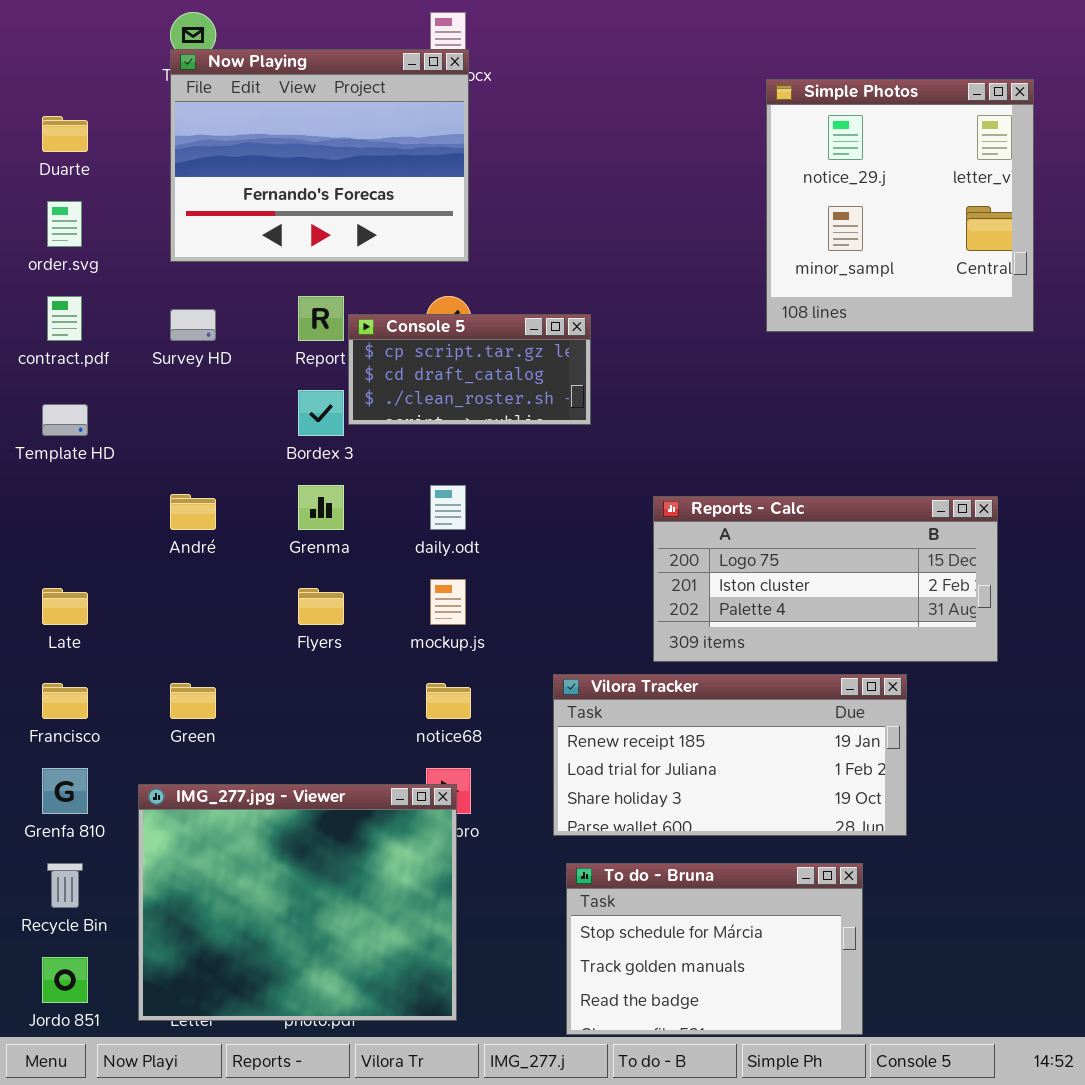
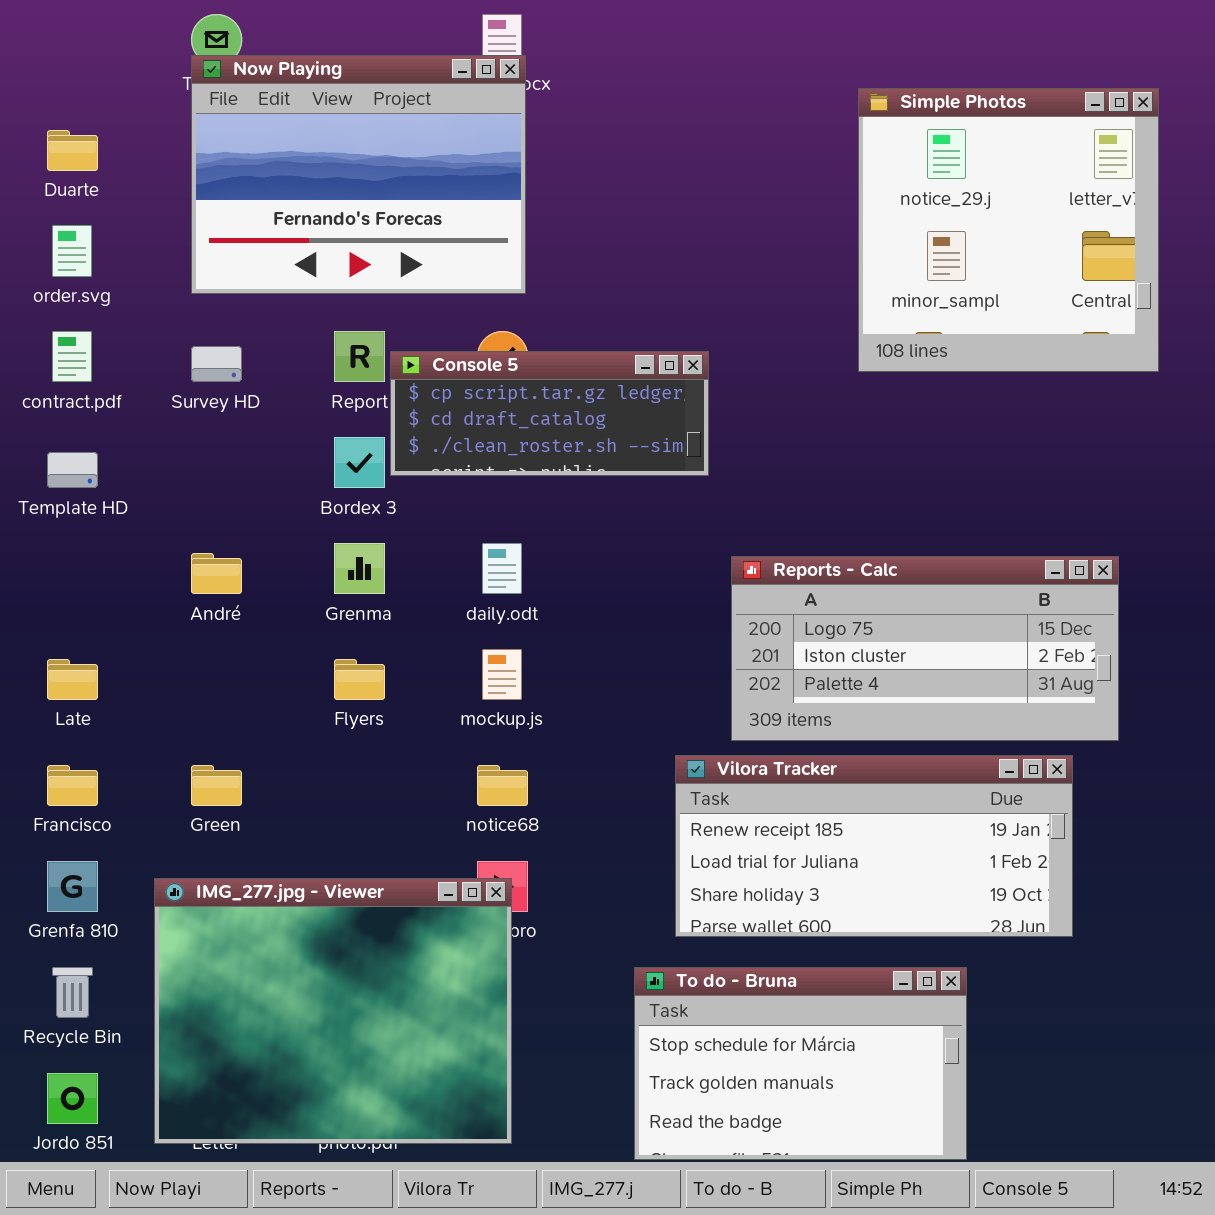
Console 5: [348,314,591,425] -> [390,351,709,476], resized
Vilora Tracker: [553,674,907,836] -> [675,755,1073,937], moved

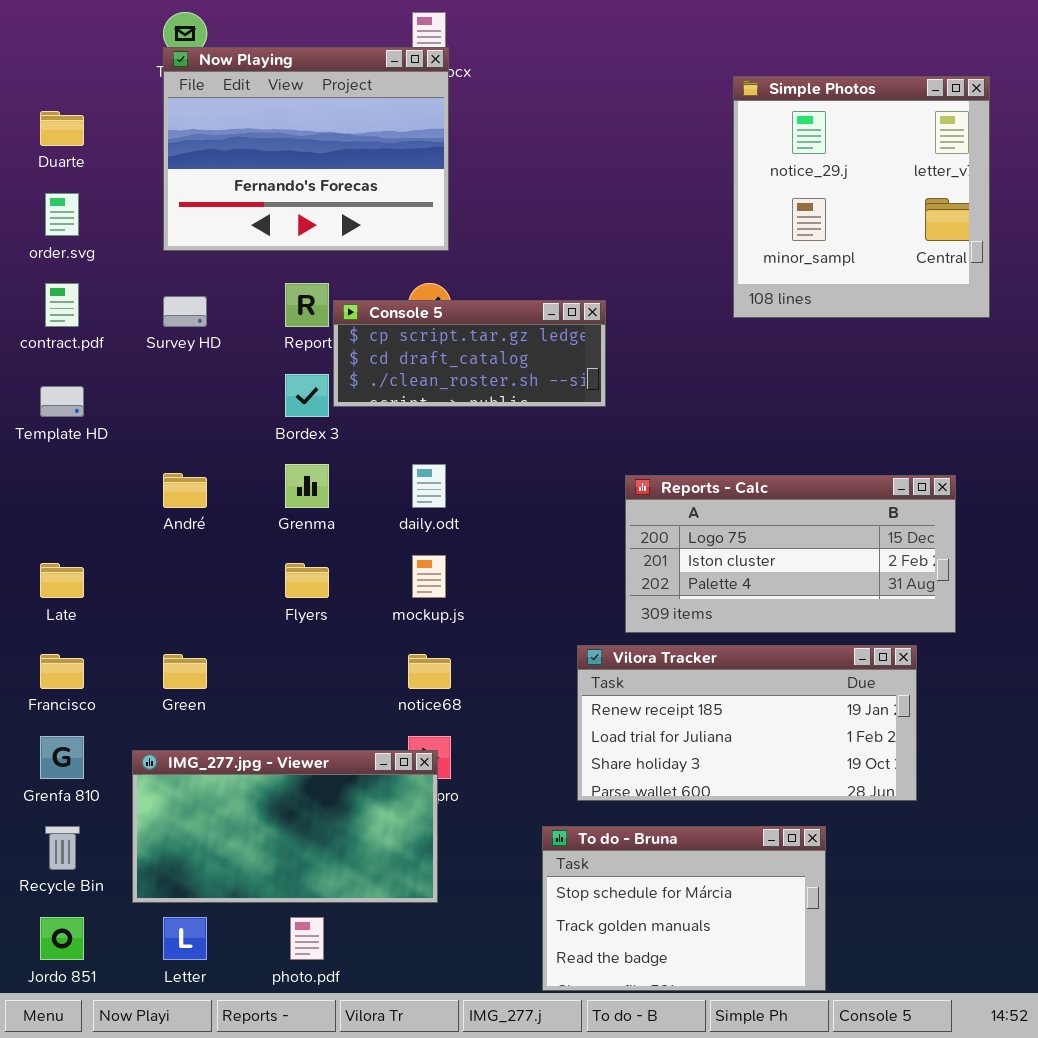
IMG_277.jpg - Viewer: [154,878,512,1144] -> [132,750,438,903], resized

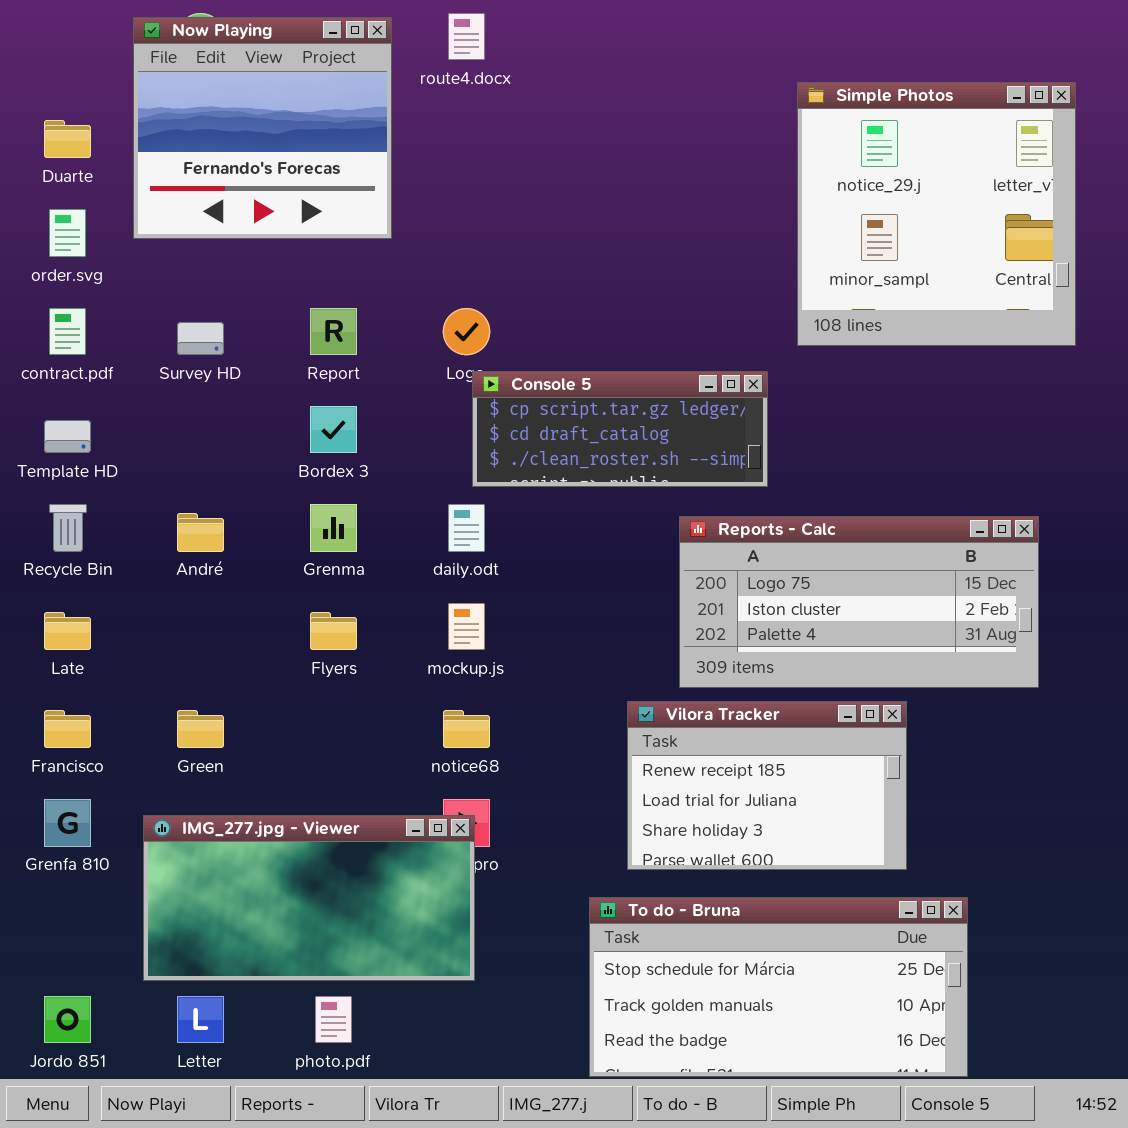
Now Playing: [163,47,449,251] -> [133,17,392,239], moved, resized
Console 5: [333,300,606,407] -> [472,371,768,487], moved
Vilora Tracker: [577,645,917,801] -> [627,701,907,870], resized
Recycle Bin: [45,826,80,870] -> [49,504,87,552], moved
To do - Bruna: [542,826,826,991] -> [589,897,968,1077], resized

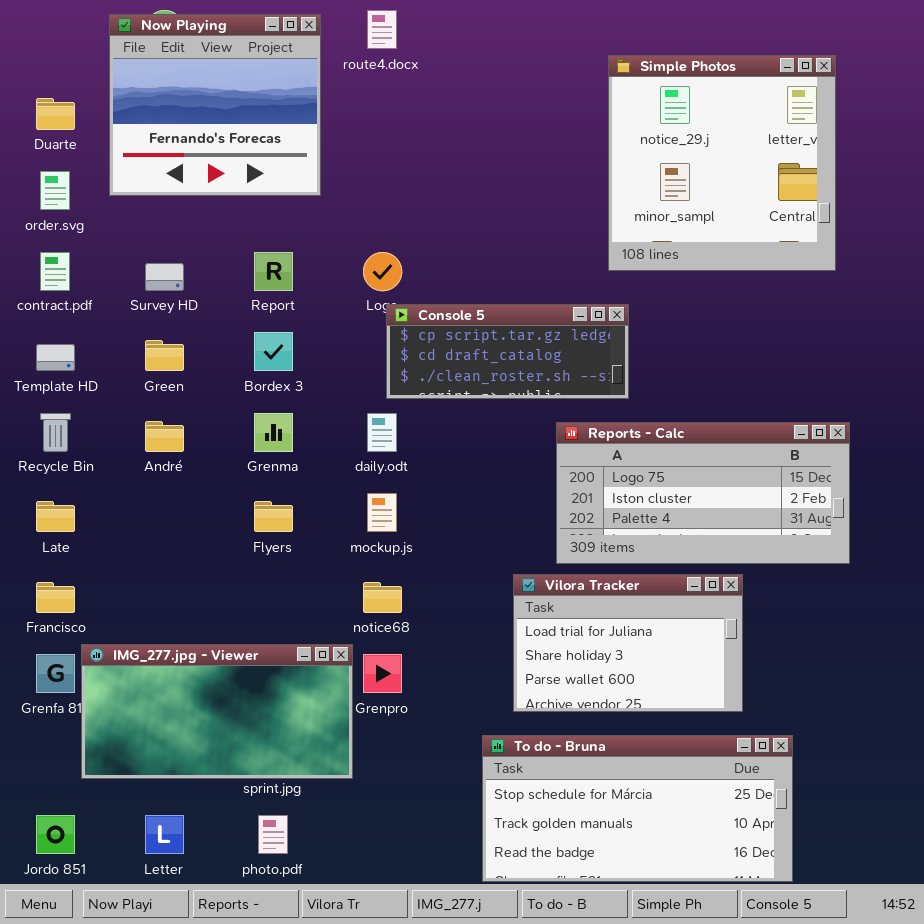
Simple Photos: [797,82,1076,346] -> [608,55,836,271], moved
Vilora Tracker: [627,701,907,870] -> [513,574,743,712], scrolled down 1 row
Green: [177,710,224,748] -> [145,340,184,371], moved
IMG_277.jpg - Viewer: [143,815,475,981] -> [81,644,353,779], moved

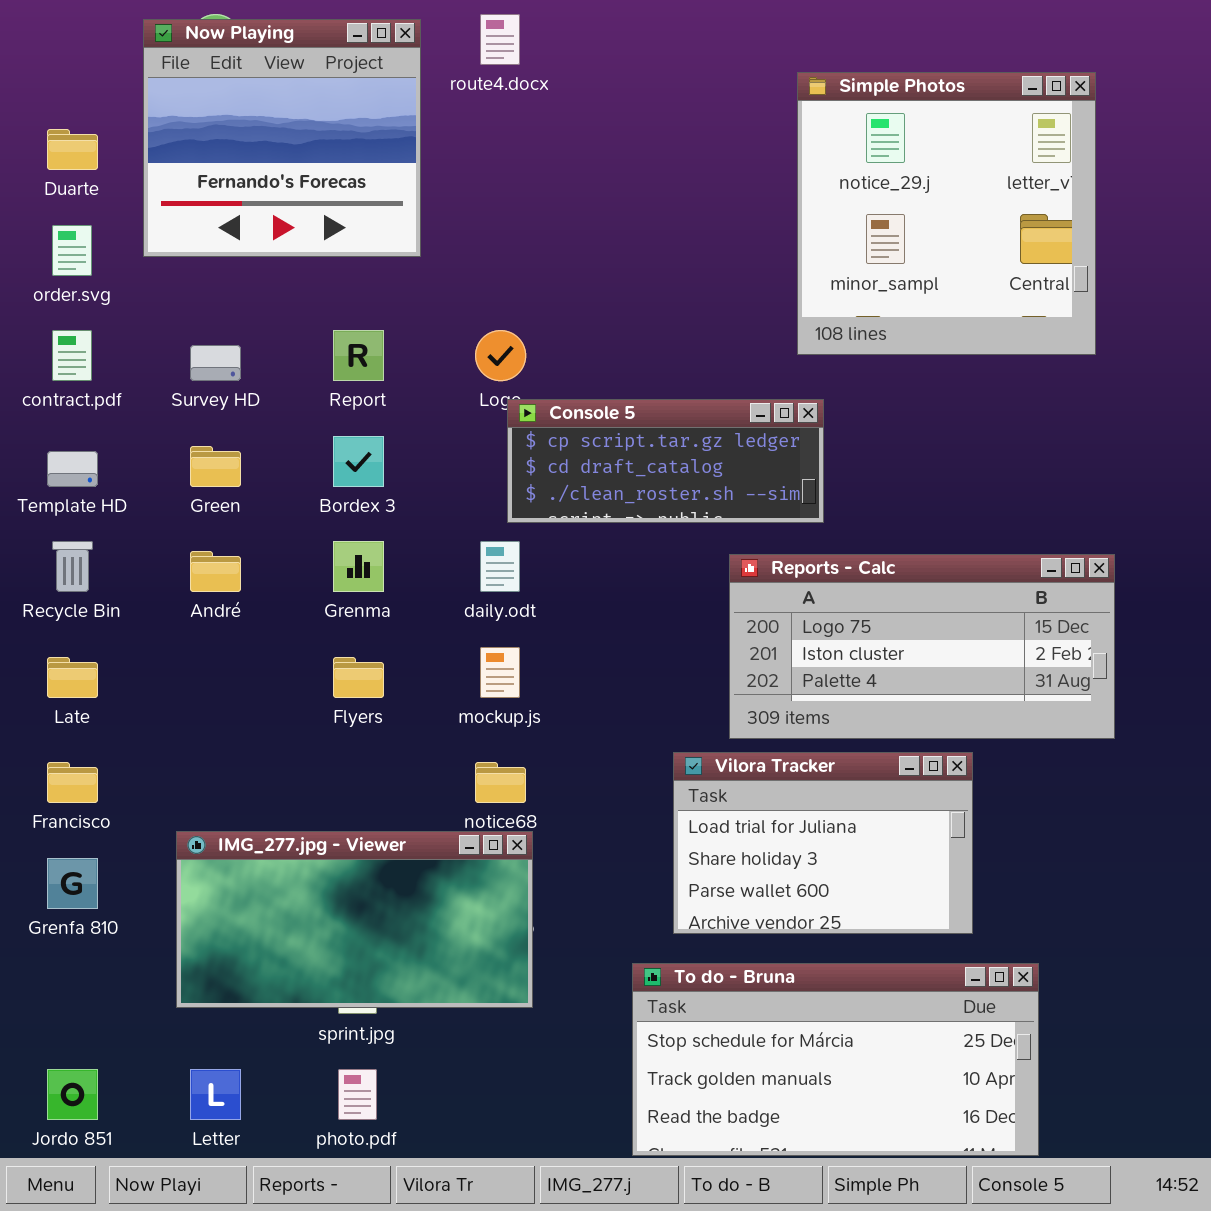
IMG_277.jpg - Viewer: [81,644,353,779] -> [176,831,533,1008], moved

